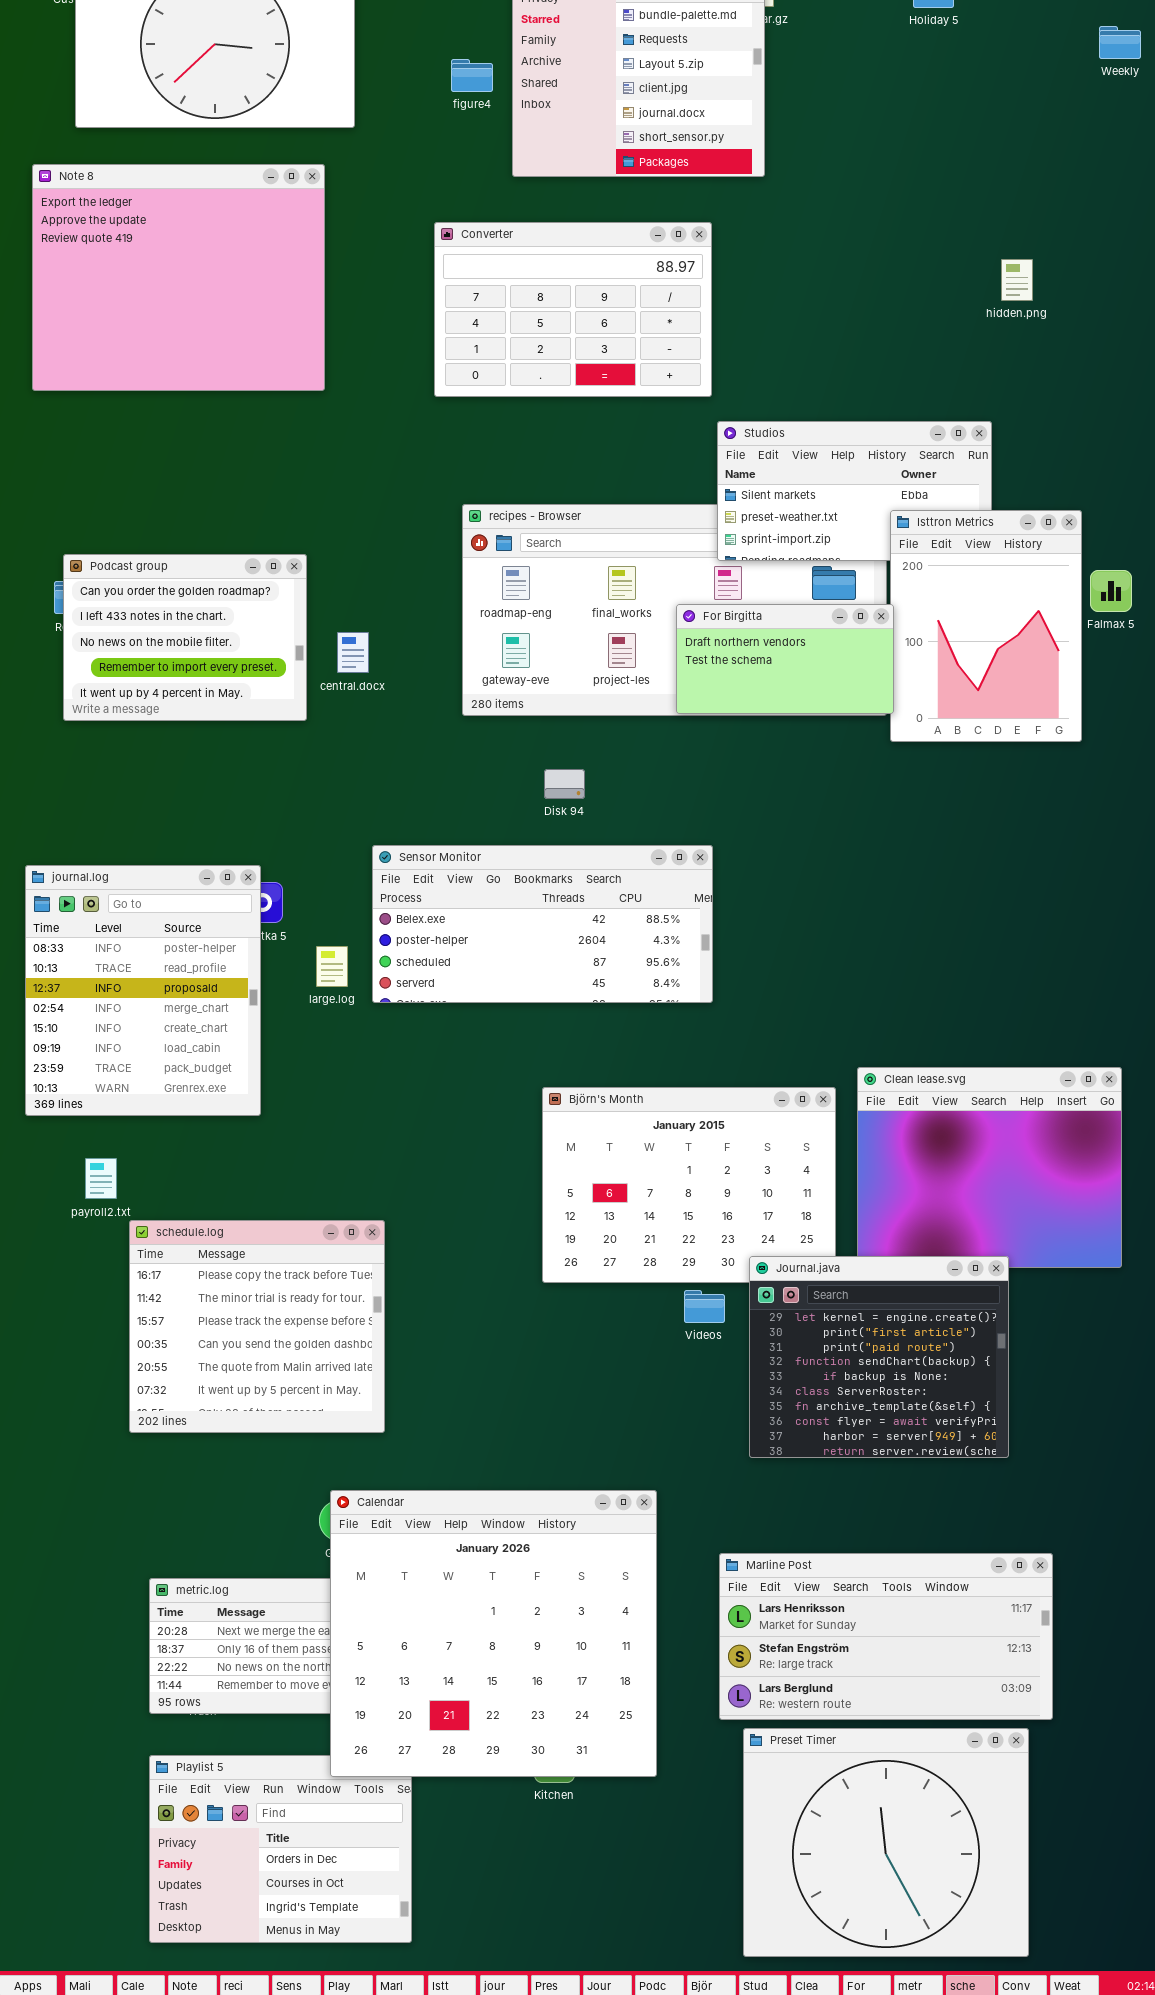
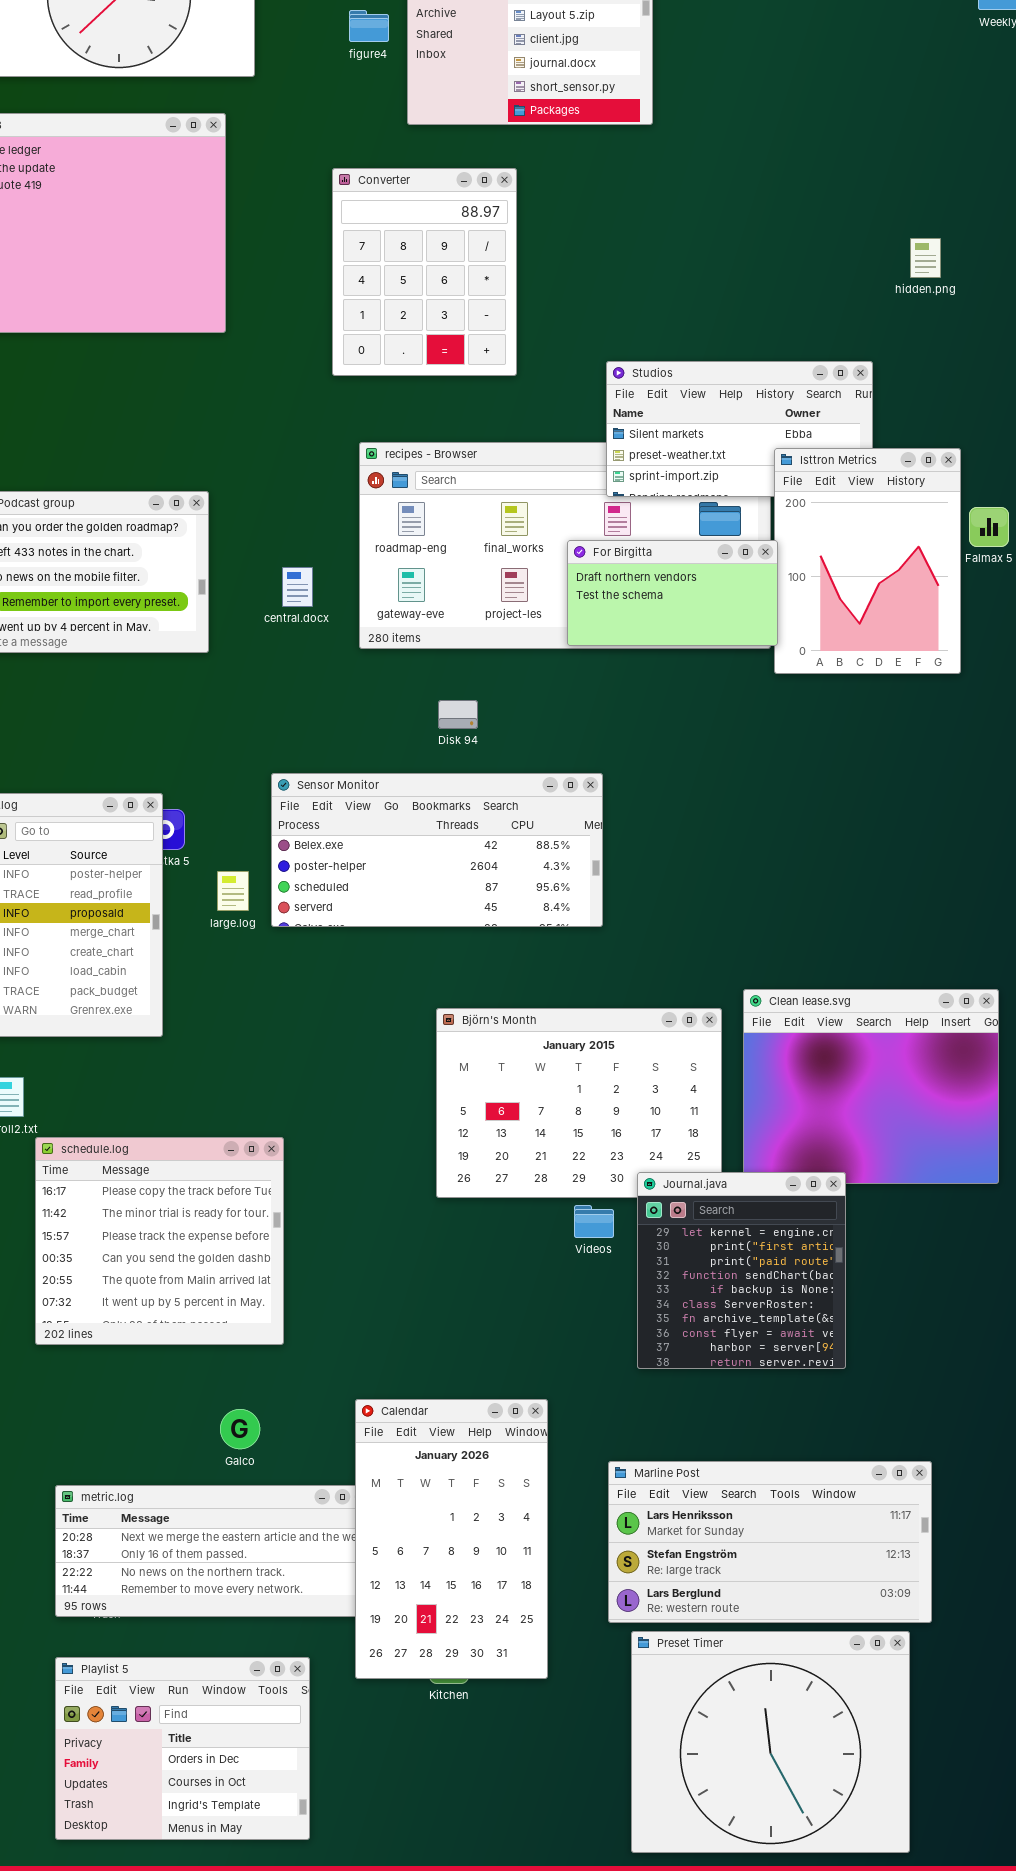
Converter: [434,222,712,397] -> [332,168,517,376], resized
hidden.png: [1001,259,1033,301] -> [910,238,941,278], moved
central.docx: [337,632,369,673] -> [282,567,313,607], moved
Journal.java: [749,1256,1009,1458] -> [637,1172,846,1369], resized
Calendar: [330,1490,657,1777] -> [355,1399,548,1679], resized

